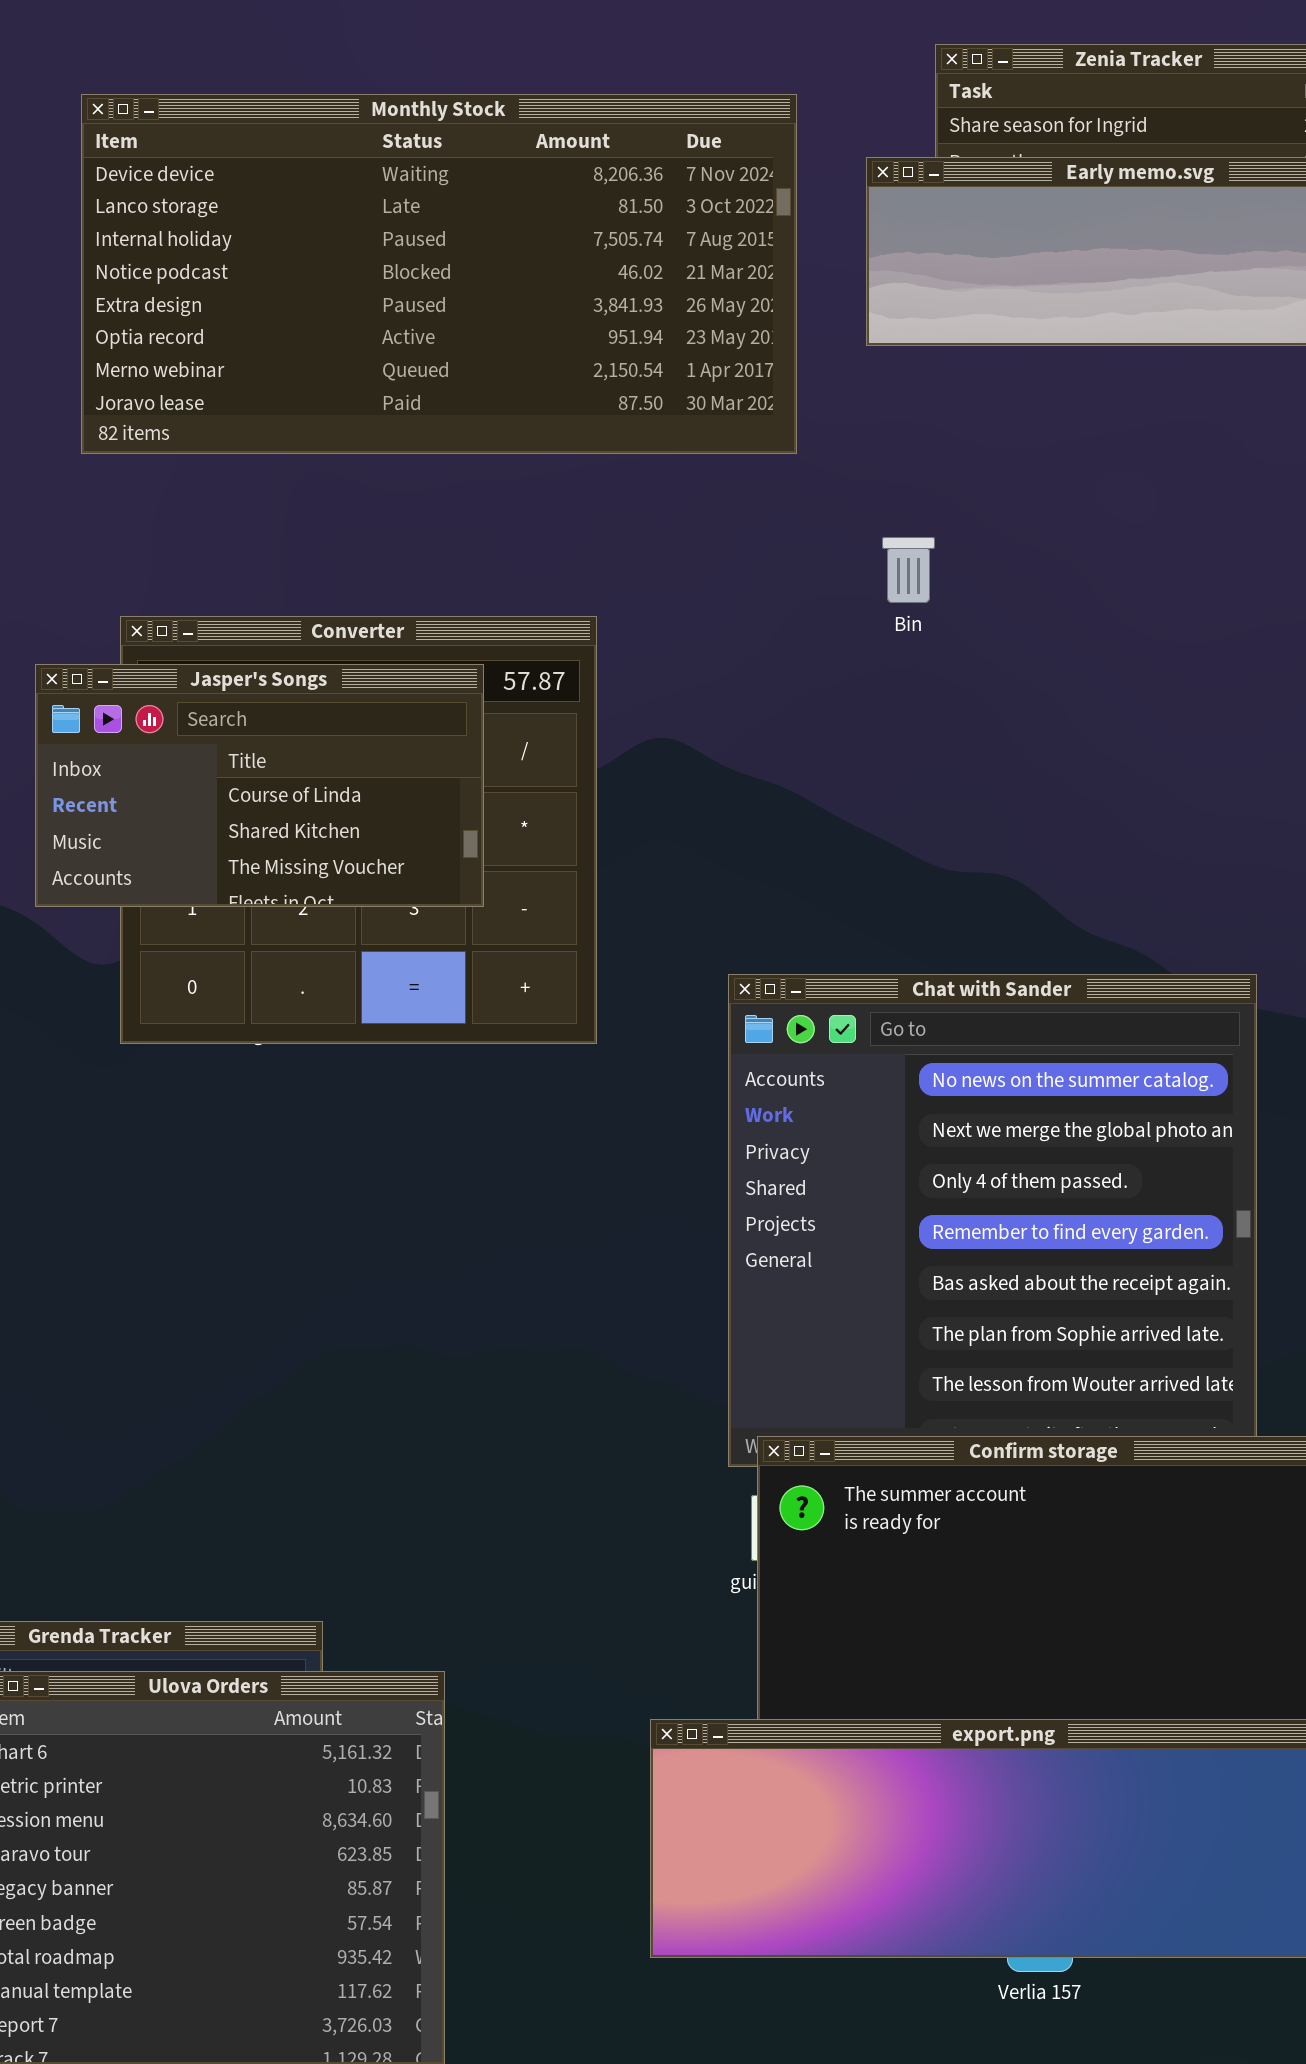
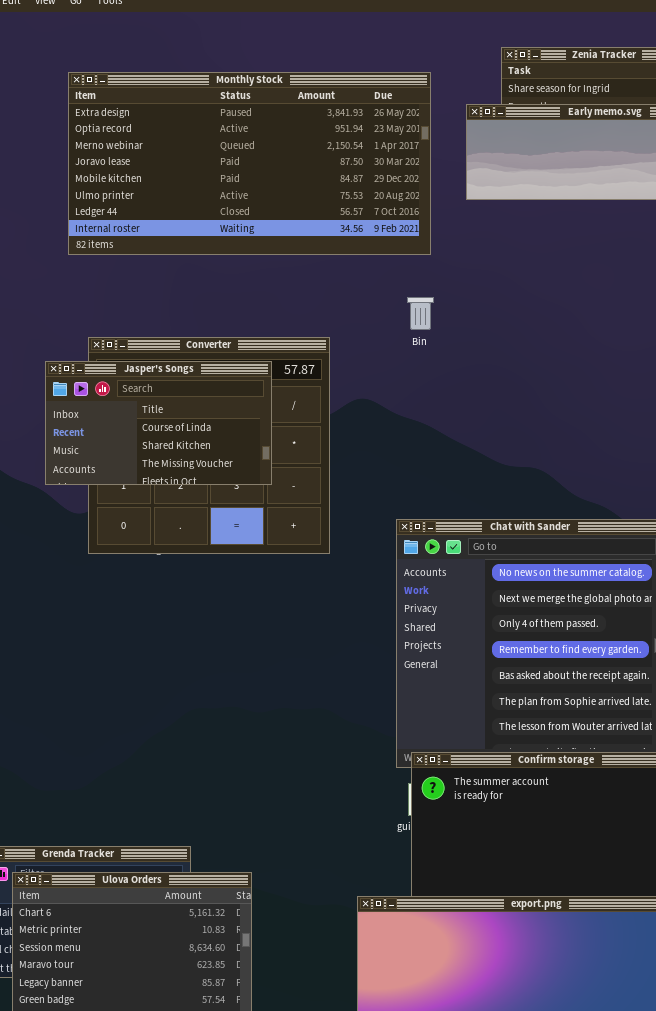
Monthly Stock: [81,94,797,454] -> [68,72,431,255], scrolled down 4 rows
Bin: [882,537,935,603] -> [407,297,434,330], moved

